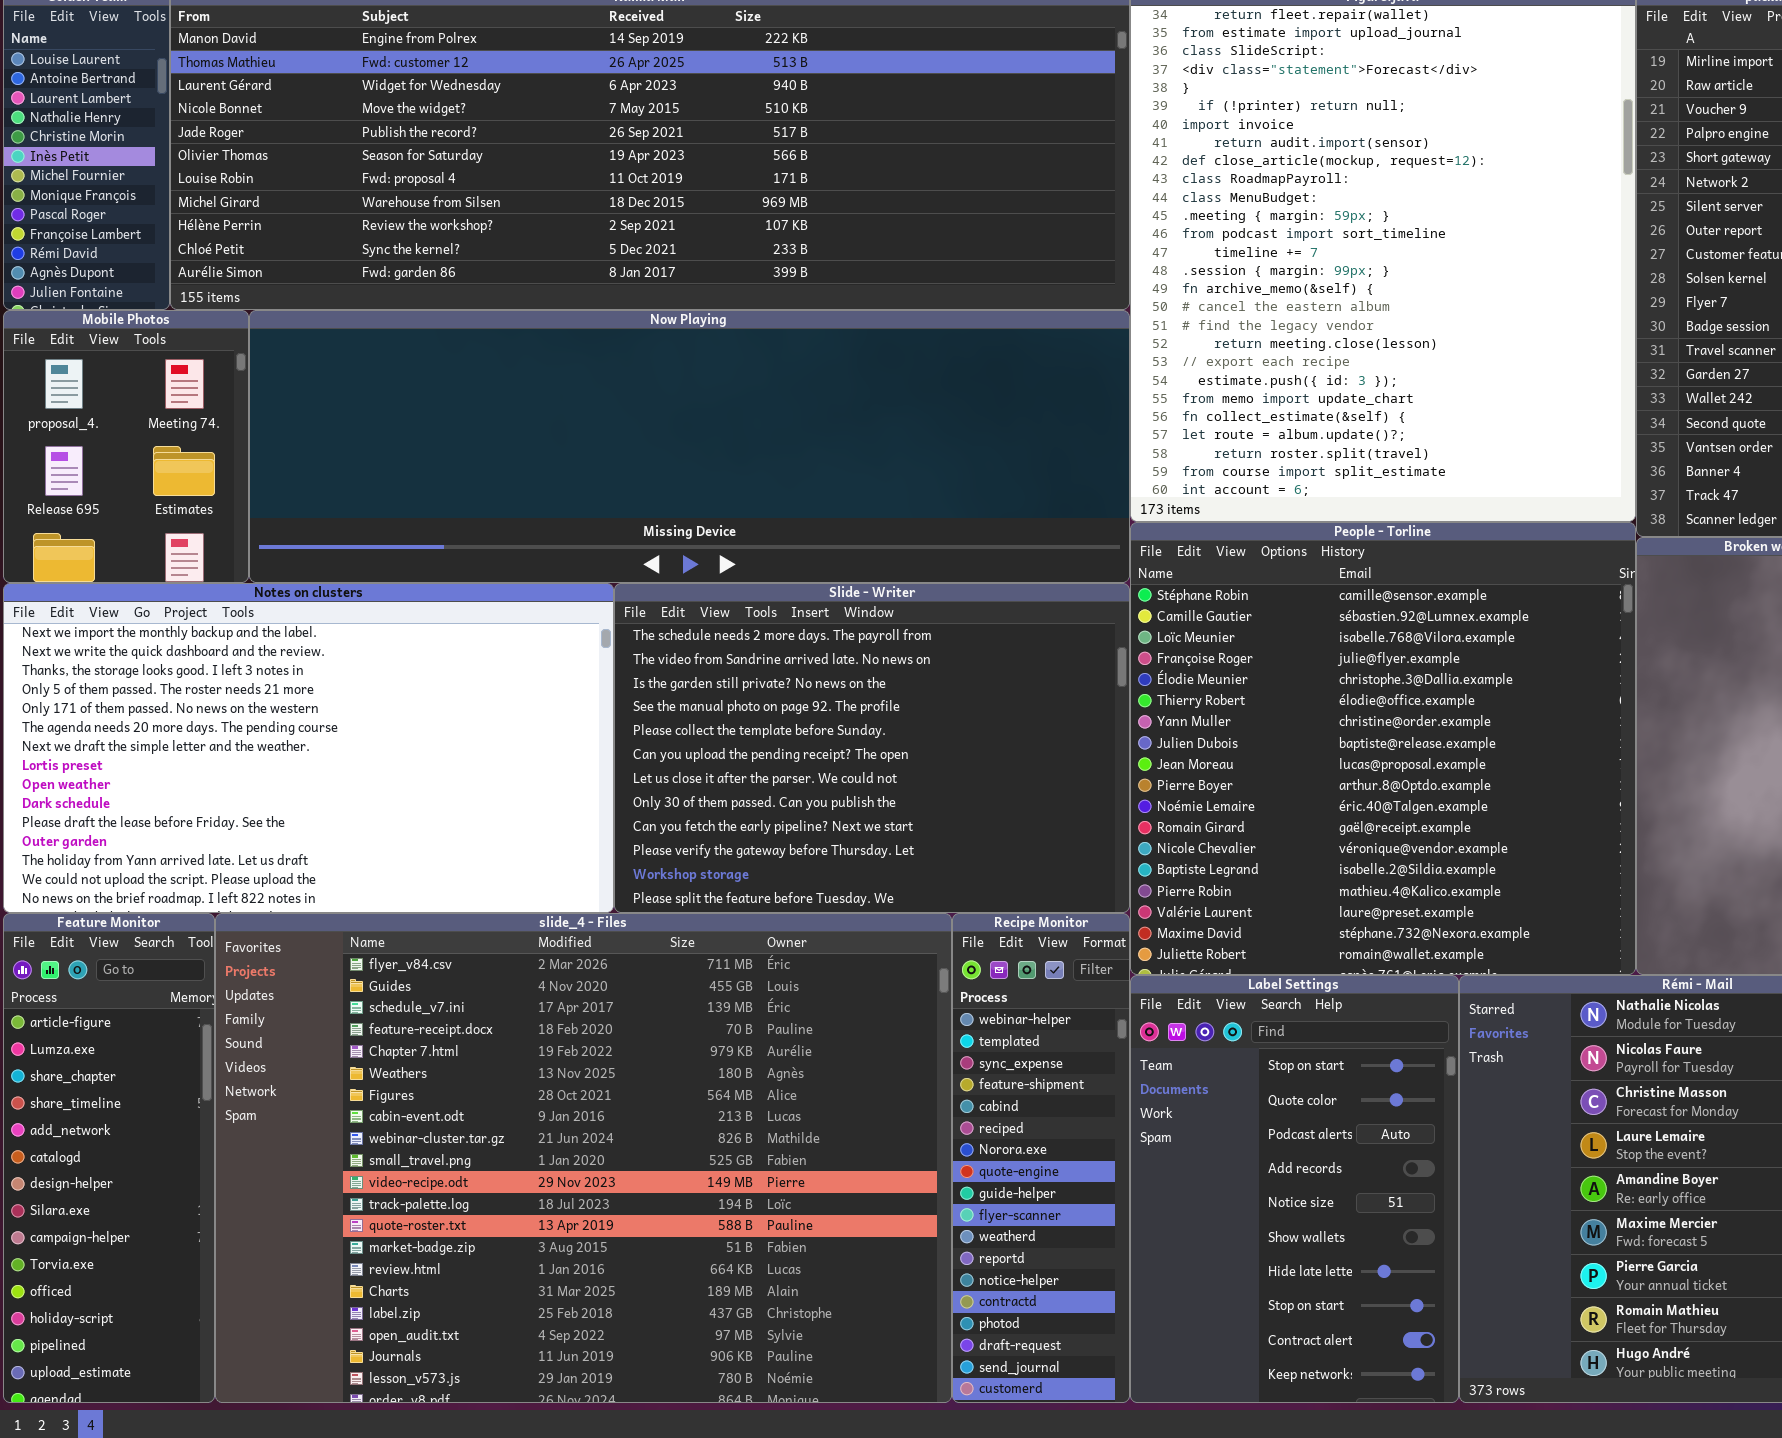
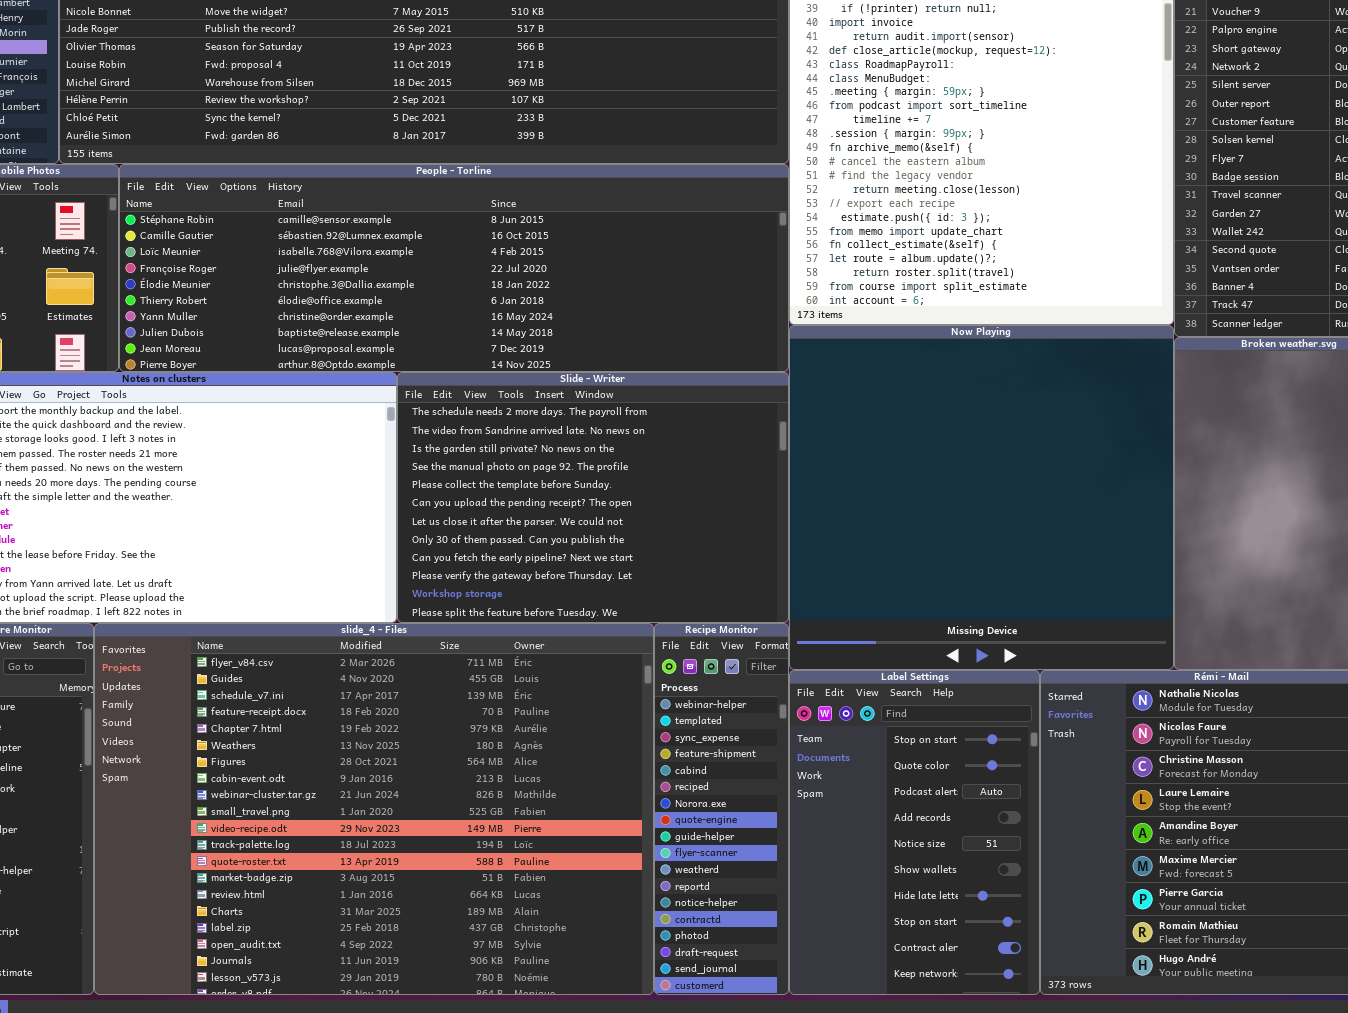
Now Playing: [249,310,1130,583] -> [789,325,1174,670], moved, resized
People - Torline: [1130,522,1636,975] -> [119,164,789,372], moved, resized

